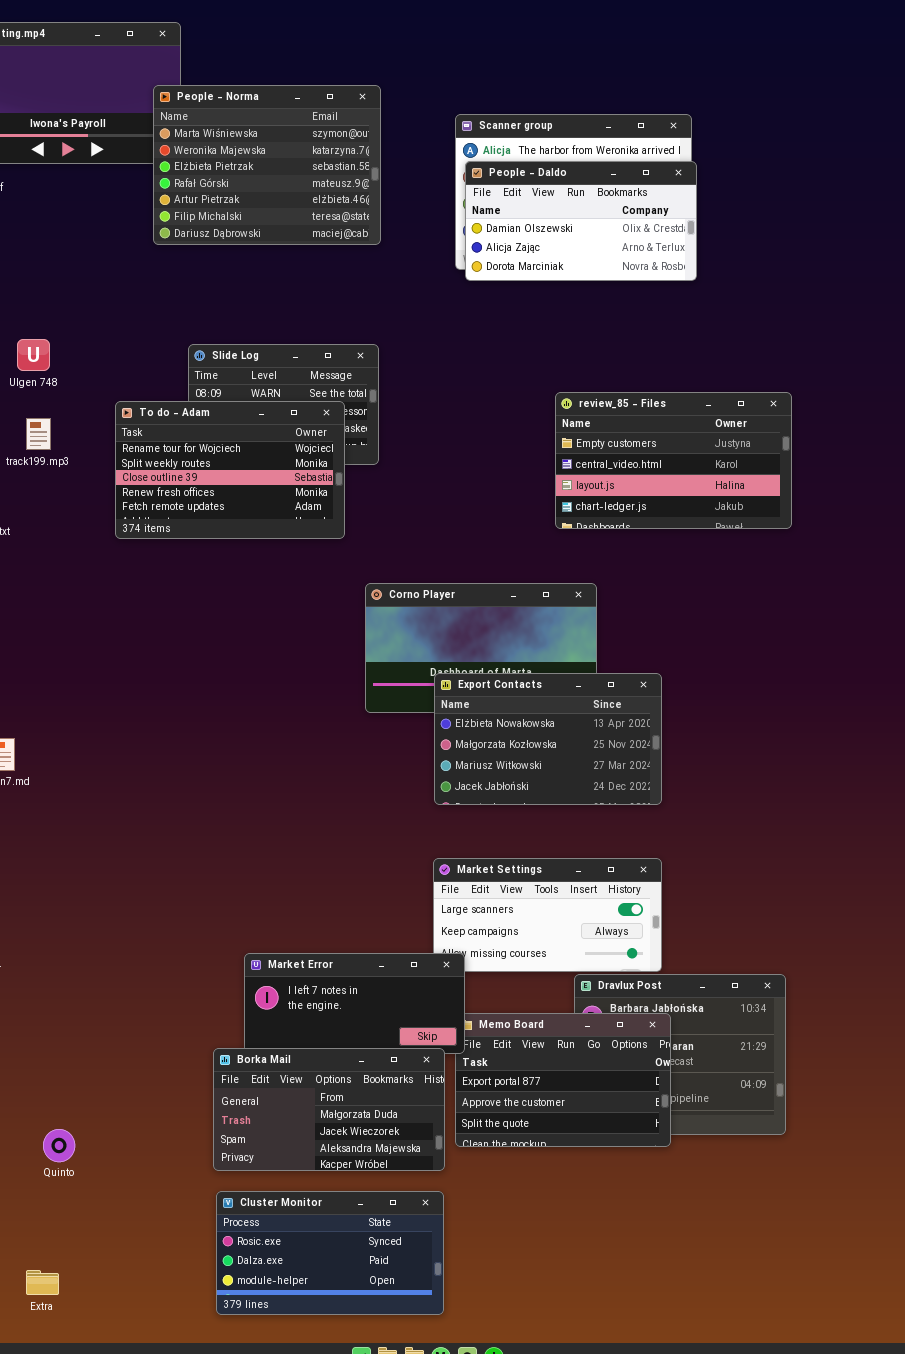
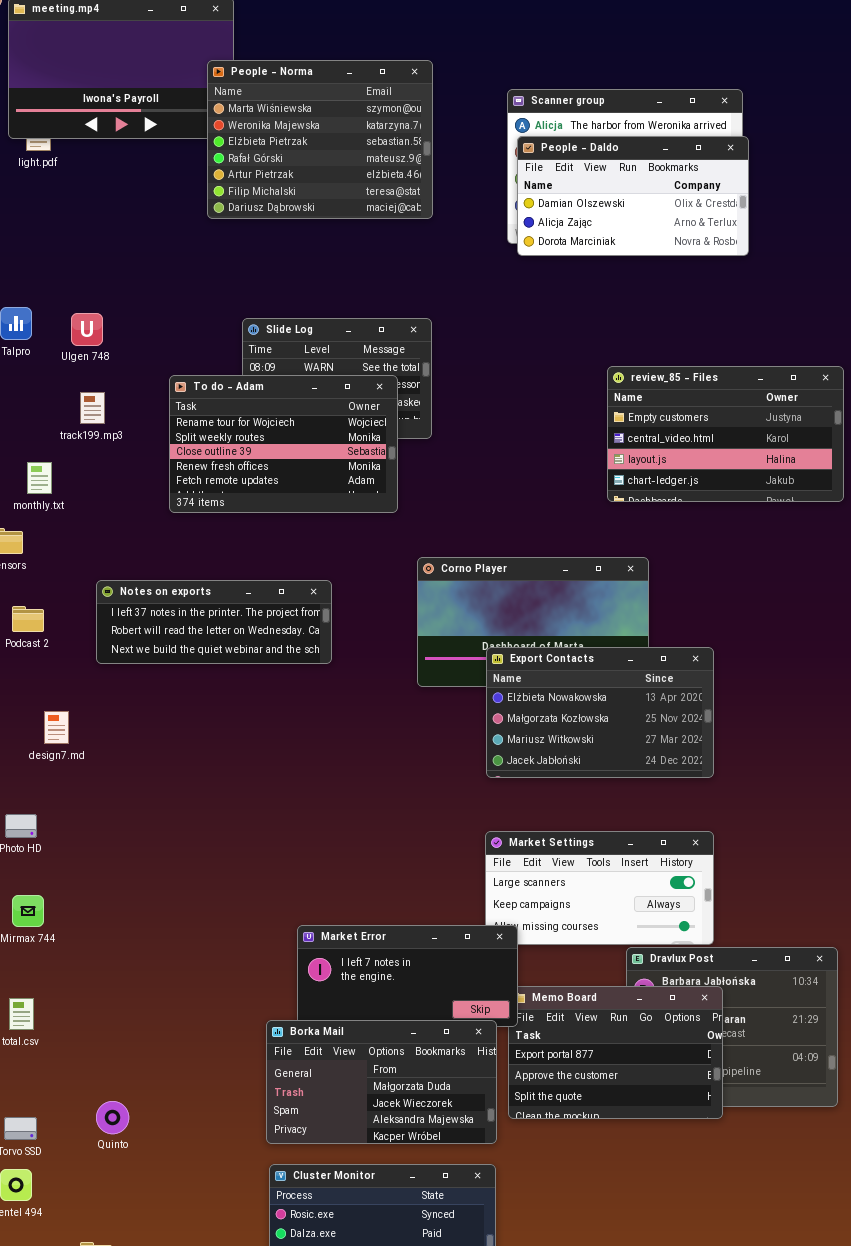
Notes on exports: none -> [96,580,332,664], opened

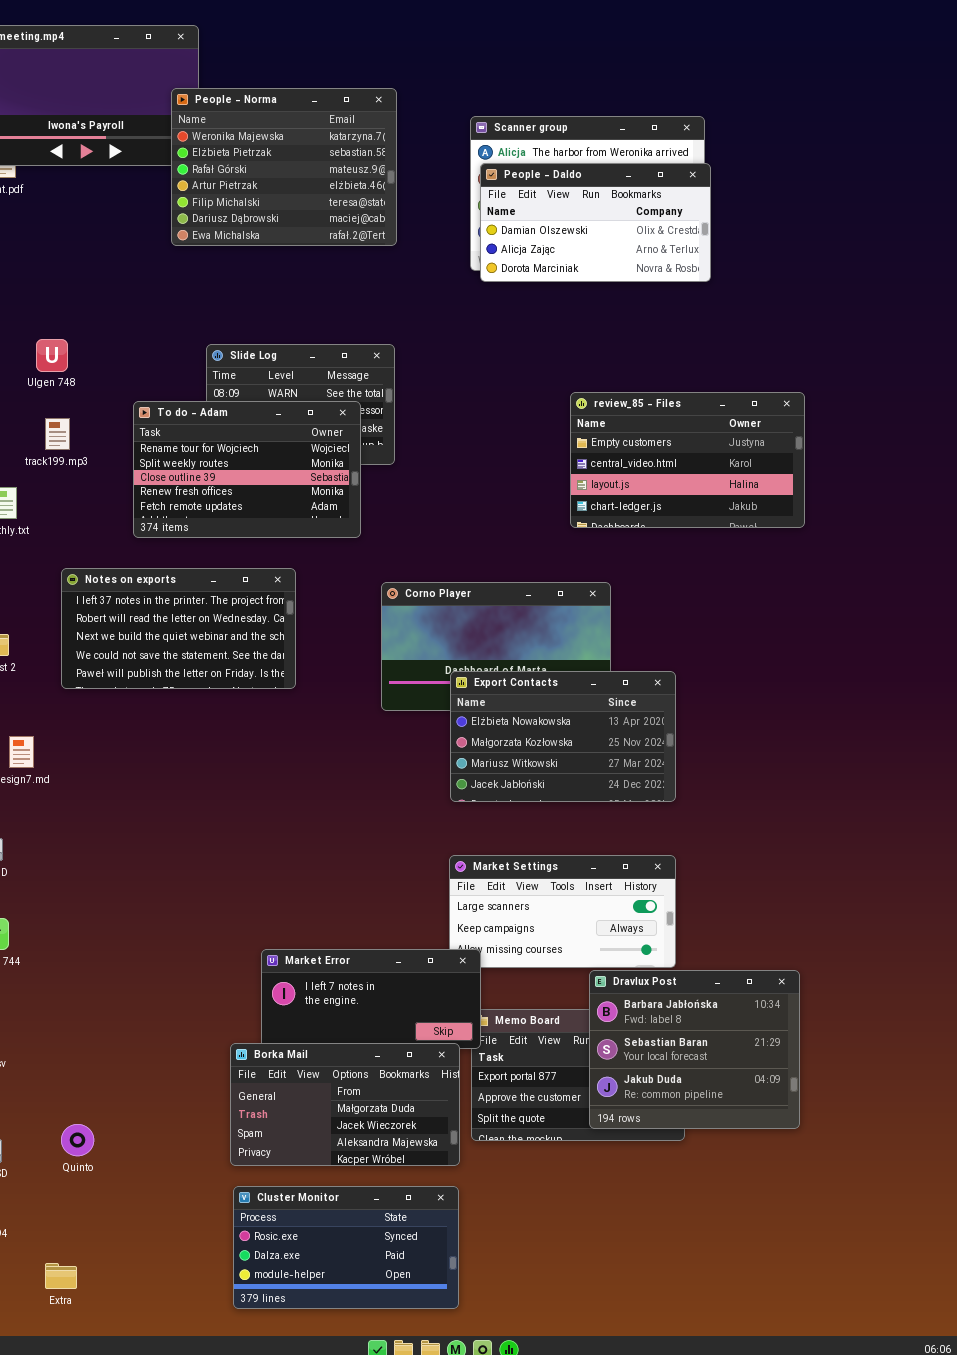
People - Norma: [207,60,433,219] -> [171,88,397,246], scrolled down 1 row
Notes on exports: [96,580,332,664] -> [61,568,296,689], resized
Dravlux Post: [626,947,838,1107] -> [589,970,800,1129], raised

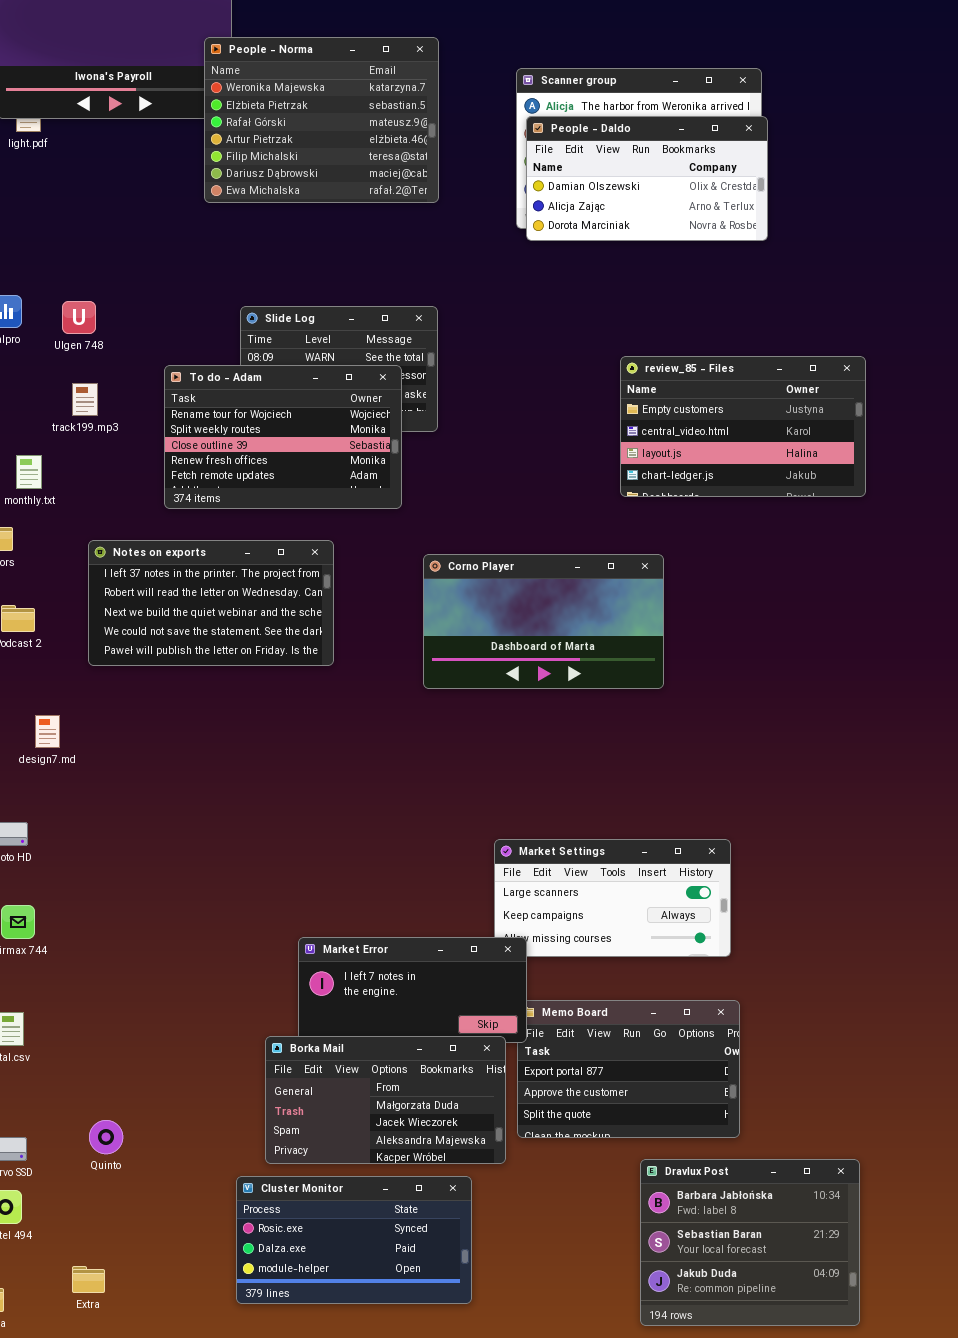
Export Contacts: [450,671,676,802] -> none, closed
Dravlux Post: [589,970,800,1129] -> [640,1159,860,1326], moved
Cluster Monitor: [233,1186,459,1309] -> [236,1176,472,1304], moved

